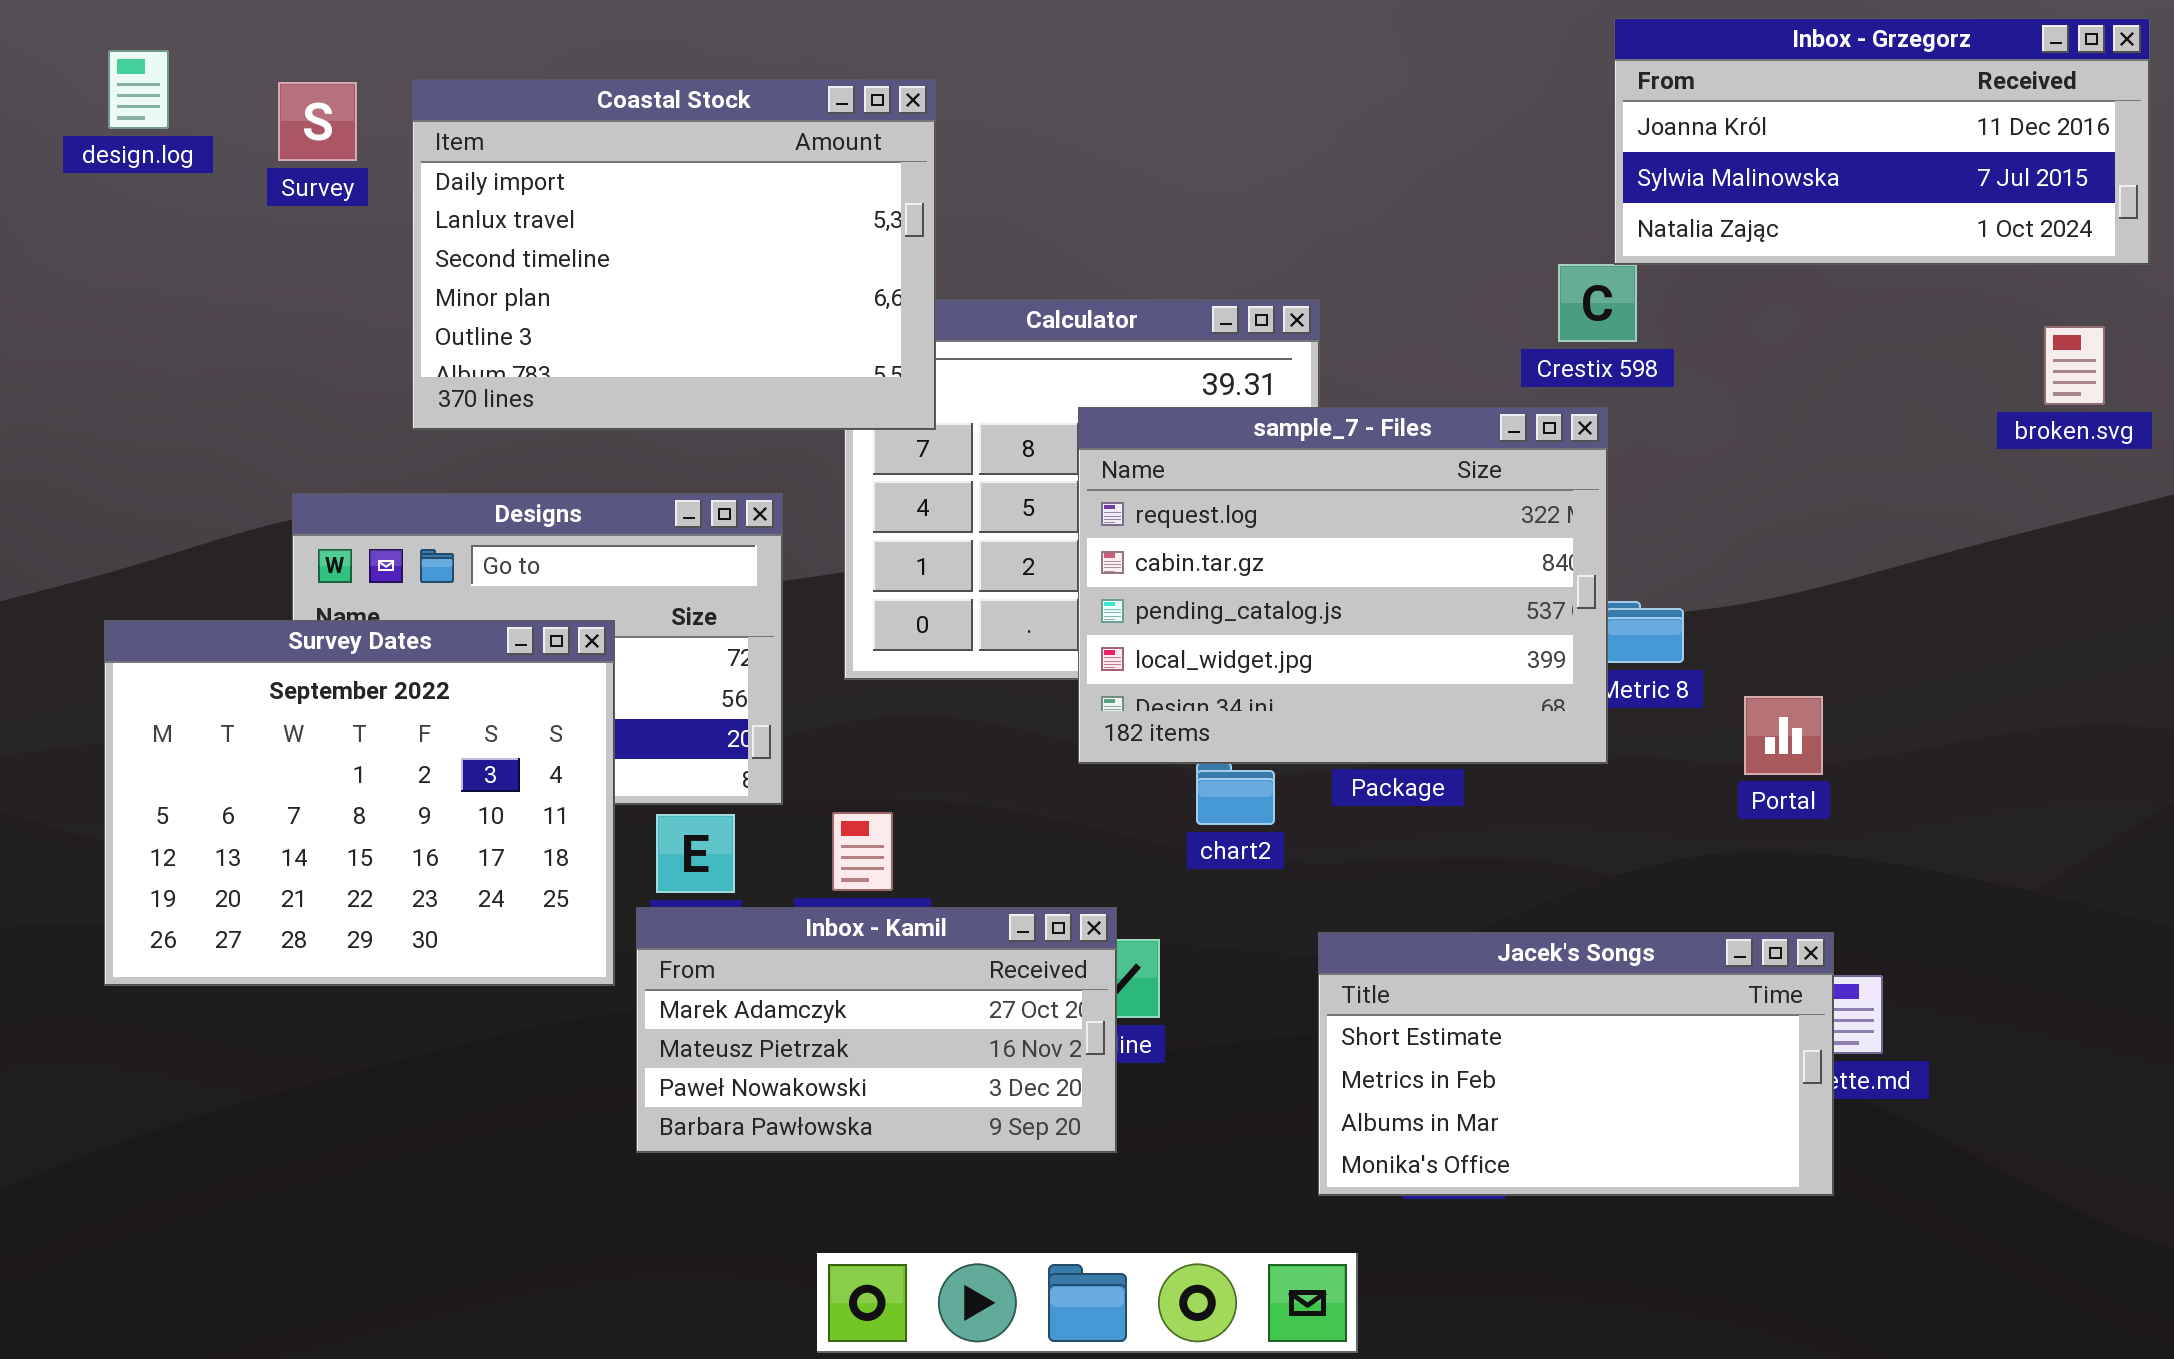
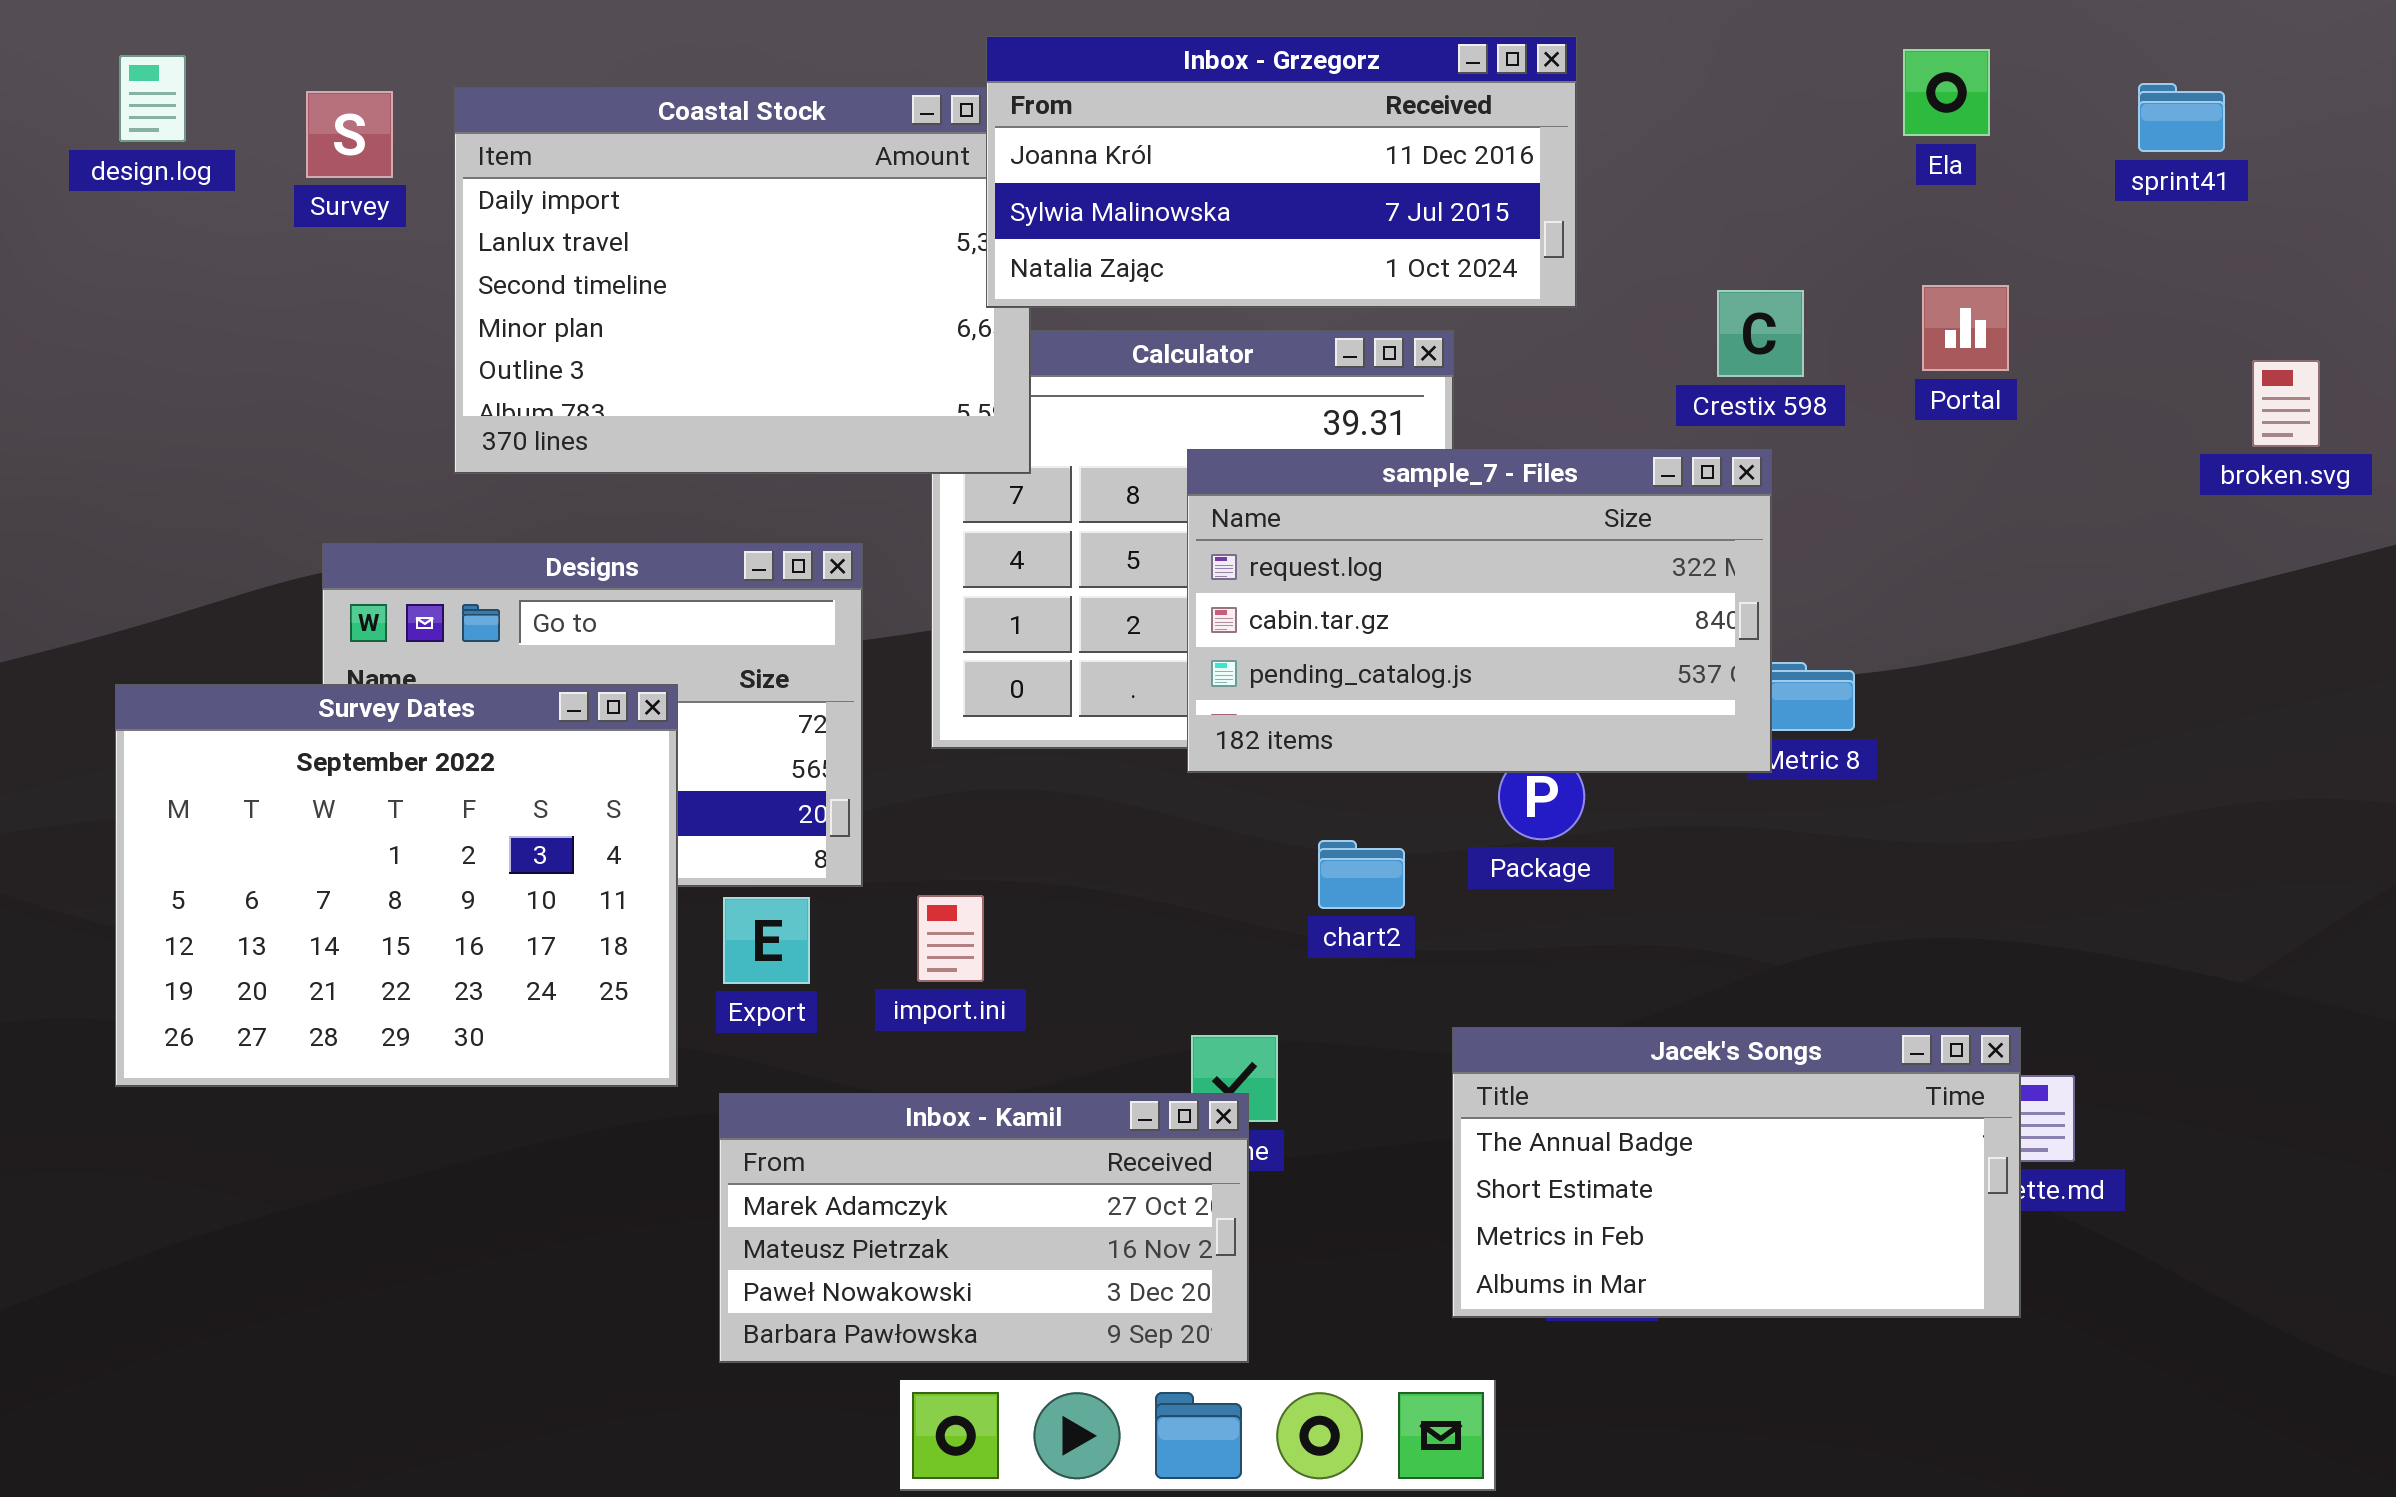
Inbox - Grzegorz: [1614,18,2150,265] -> [986,36,1577,308], moved
sample_7 - Files: [1078,407,1608,764] -> [1187,449,1772,773], resized
Portal: [1744,696,1823,775] -> [1922,285,2009,371], moved
Inbox - Kamil: [636,907,1117,1153] -> [719,1093,1249,1363], moved
Jacek's Songs: [1318,932,1834,1196] -> [1452,1027,2021,1318], scrolled up 1 row

